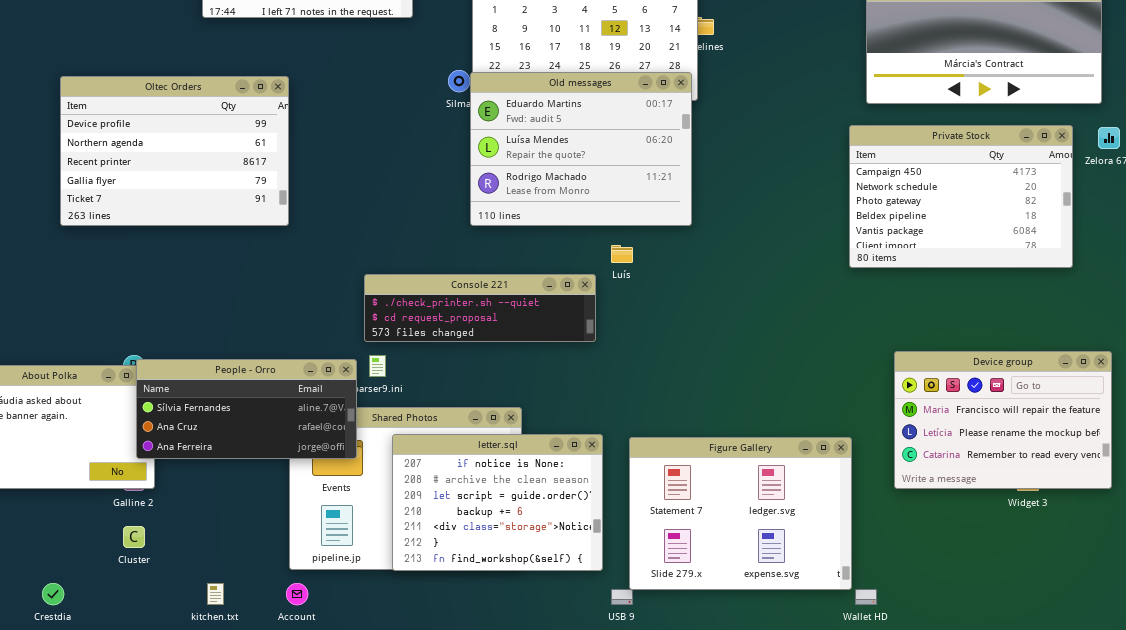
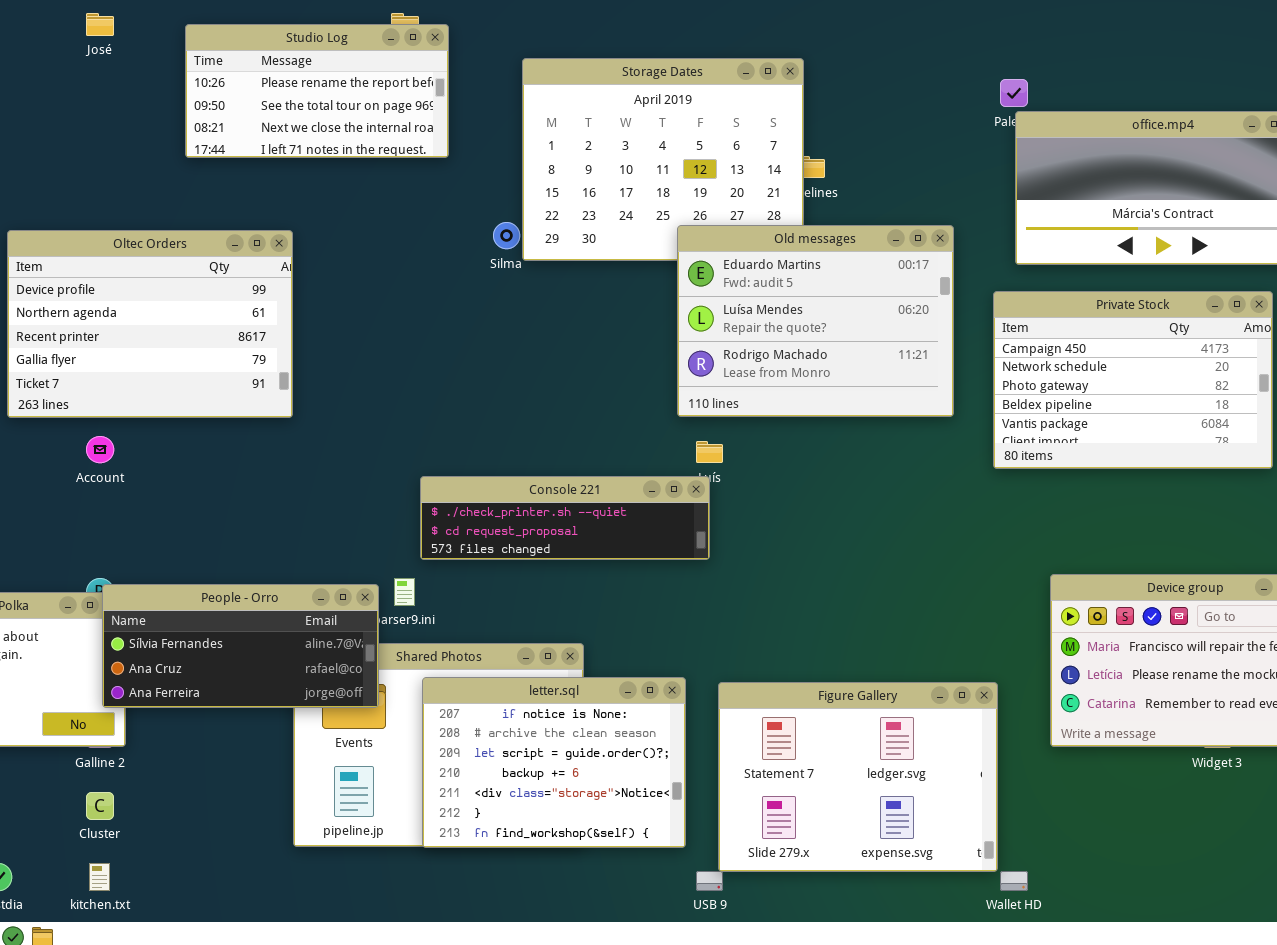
Old messages: [470,72,692,226] -> [677,225,954,417], moved
Console 221: [364,274,596,342] -> [420,476,710,560], moved
kitchen.txt: [207,583,224,605] -> [89,863,110,891], moved
Account: [286,583,308,605] -> [86,436,114,463], moved

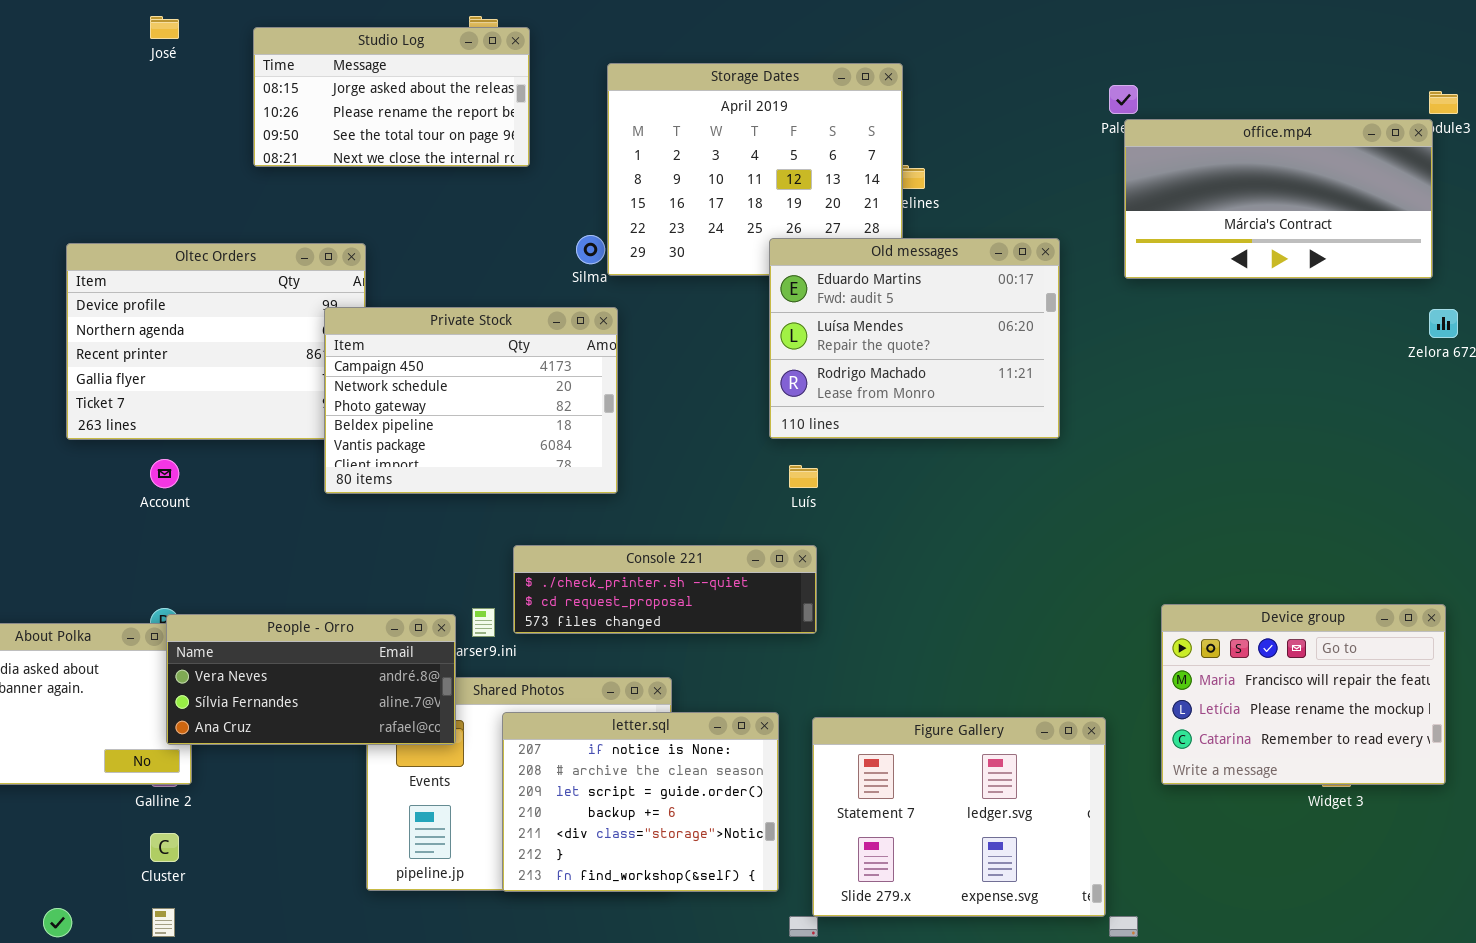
Studio Log: [185,24,449,158] -> [253,27,530,167], scrolled up 1 row
Private Stock: [993,291,1273,469] -> [324,307,618,494], moved
Console 221: [420,476,710,560] -> [513,545,817,634], moved
People - Orro: [102,584,379,708] -> [166,614,456,745], scrolled up 1 row

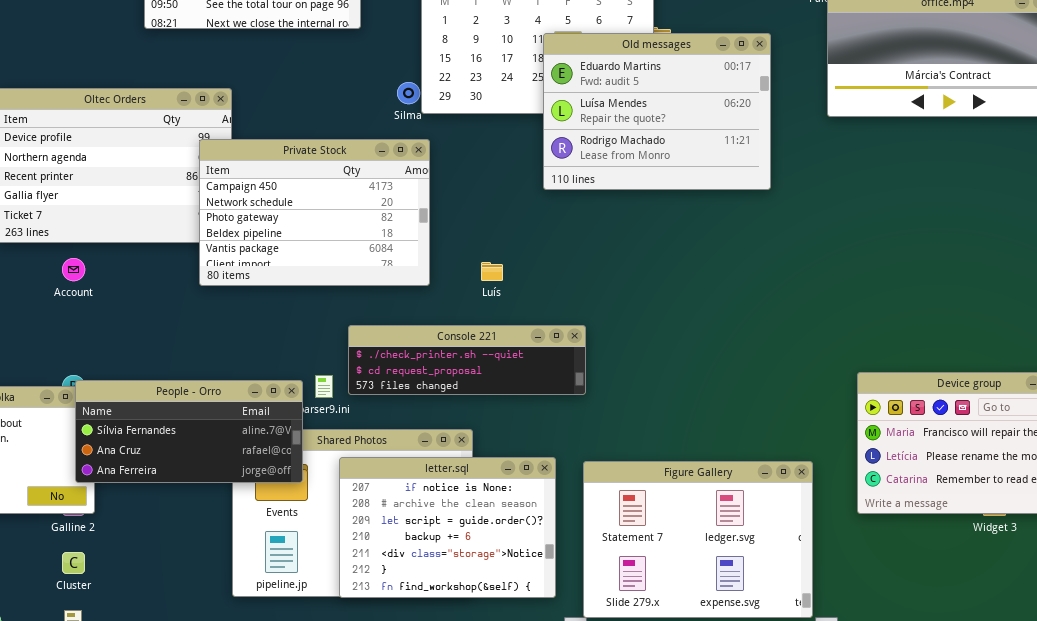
Old messages: [769,238,1060,439] -> [543,33,771,190], moved
Luís: [789,465,818,488] -> [481,262,503,281], moved
People - Orro: [166,614,456,745] -> [75,380,303,483], scrolled down 1 row

